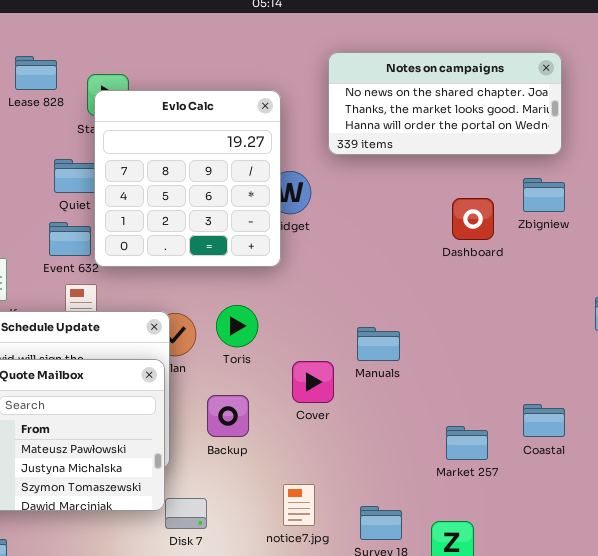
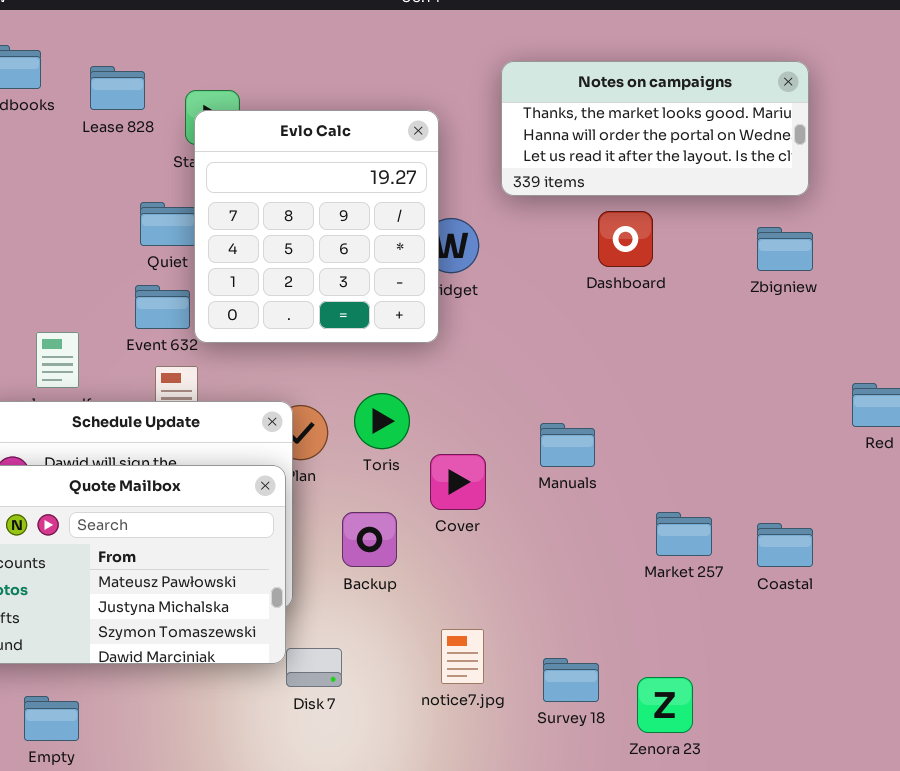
Notes on campaigns: [328,52,562,155] -> [501,61,809,196], scrolled down 1 row
Dashboard: [452,198,494,240] -> [598,211,653,267], moved
Cover: [292,361,334,403] -> [430,454,486,510], moved
Market 257: [446,426,488,460] -> [656,512,712,556], moved

